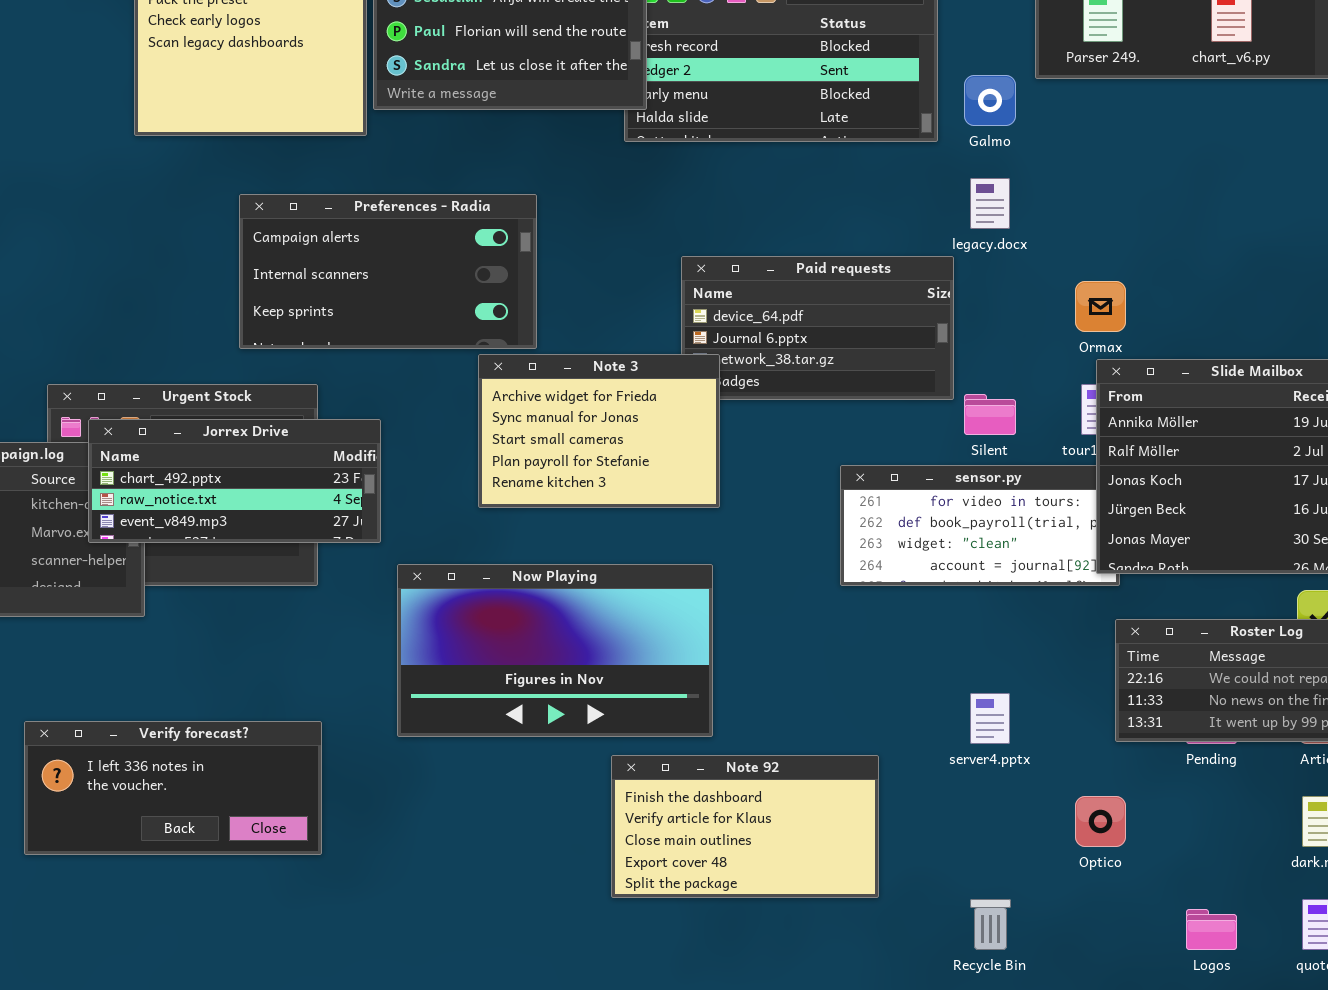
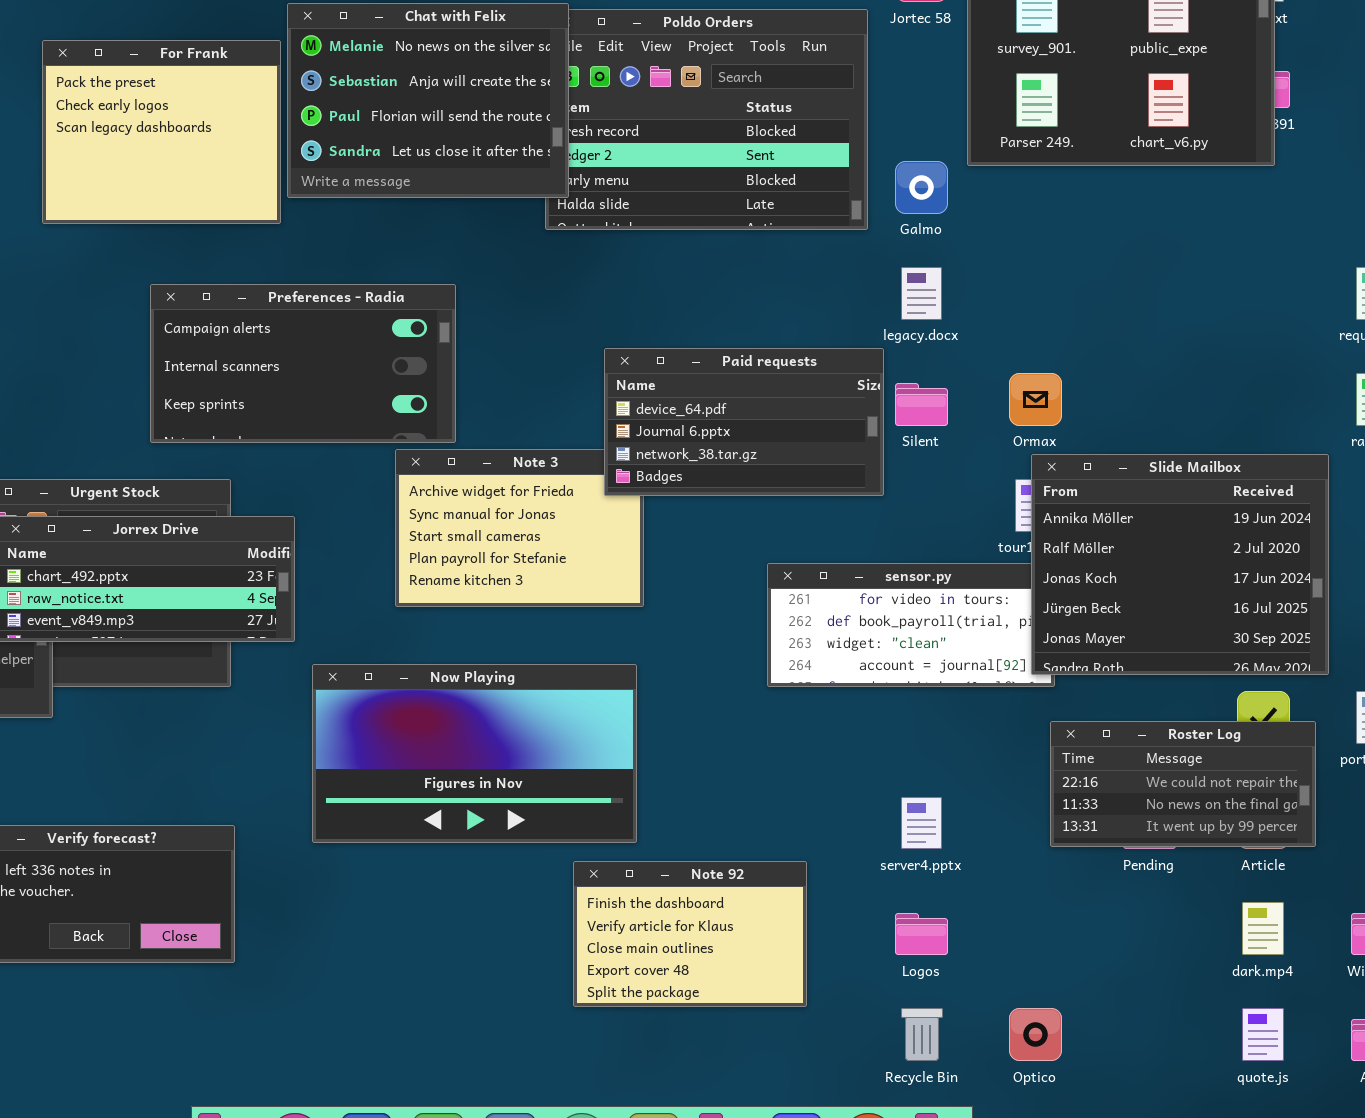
Paid requests: [681,256,954,400] -> [604,348,884,496], raised
Silent: [964,394,1016,435] -> [895,383,948,426], moved
Note 92: [611,755,879,898] -> [573,861,807,1007], resized
Optico: [1075,796,1126,847] -> [1009,1008,1062,1061], moved
Logos: [1186,909,1237,950] -> [895,913,948,955], moved

